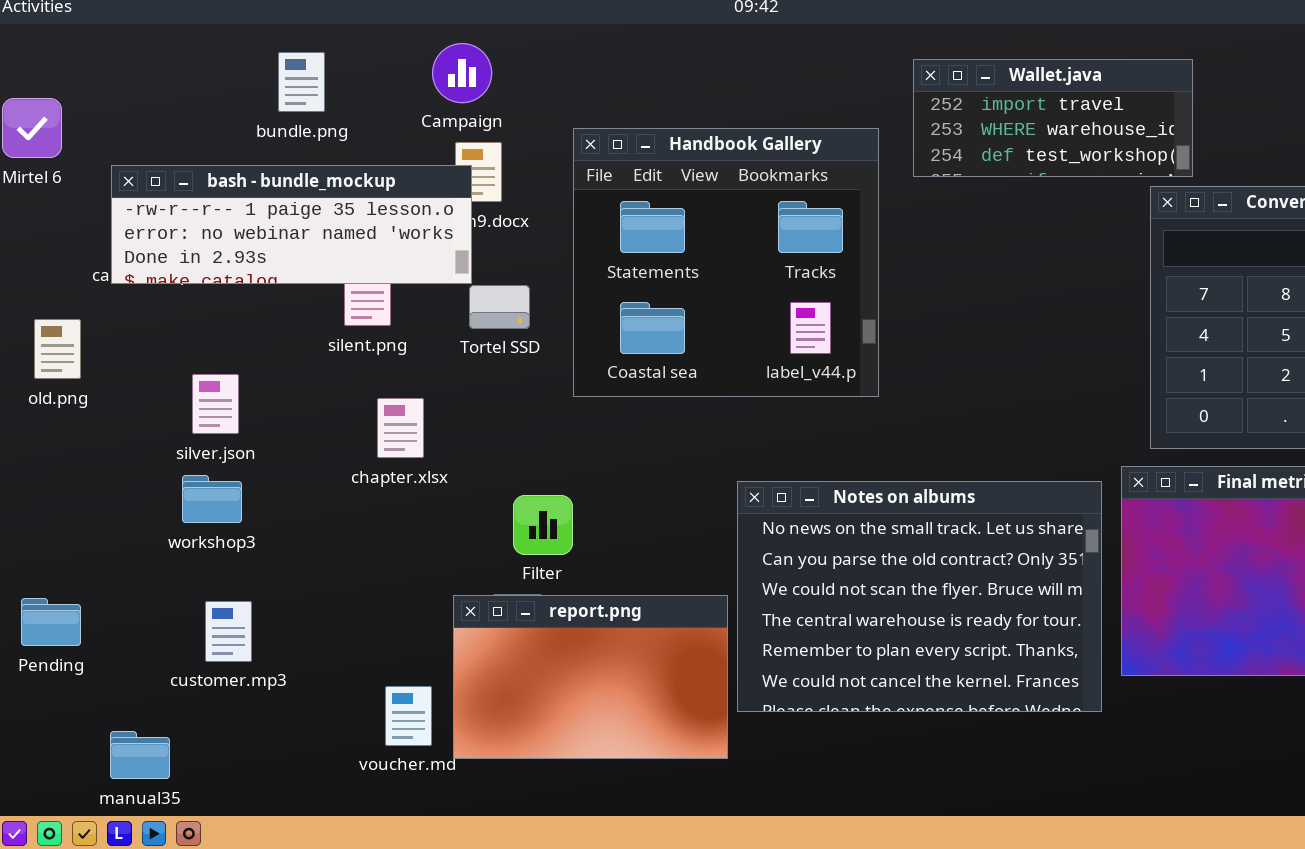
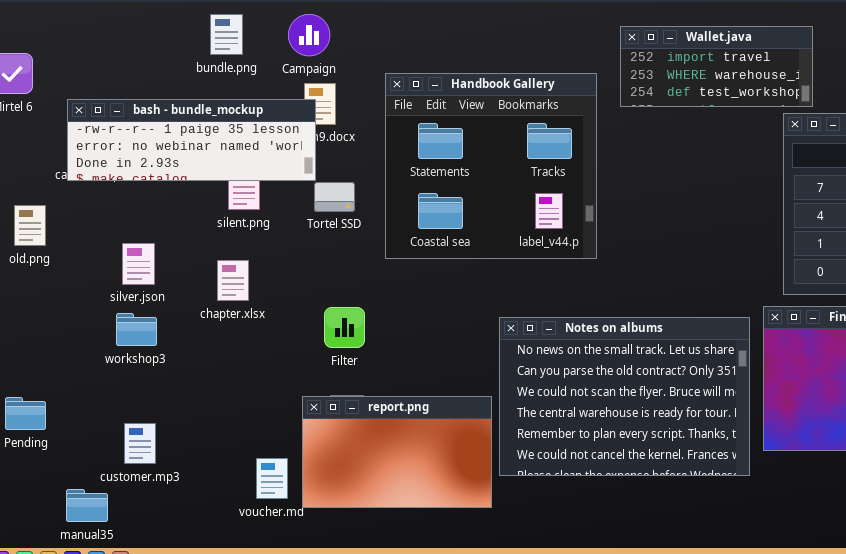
bundle.png: [278,52,325,112] -> [210,14,243,55], moved
chapter.xlsx: [377,398,424,458] -> [217,260,249,301], moved
Filter: [513,495,573,555] -> [324,307,365,348], moved
customer.mp3: [205,601,252,662] -> [124,423,156,464], moved

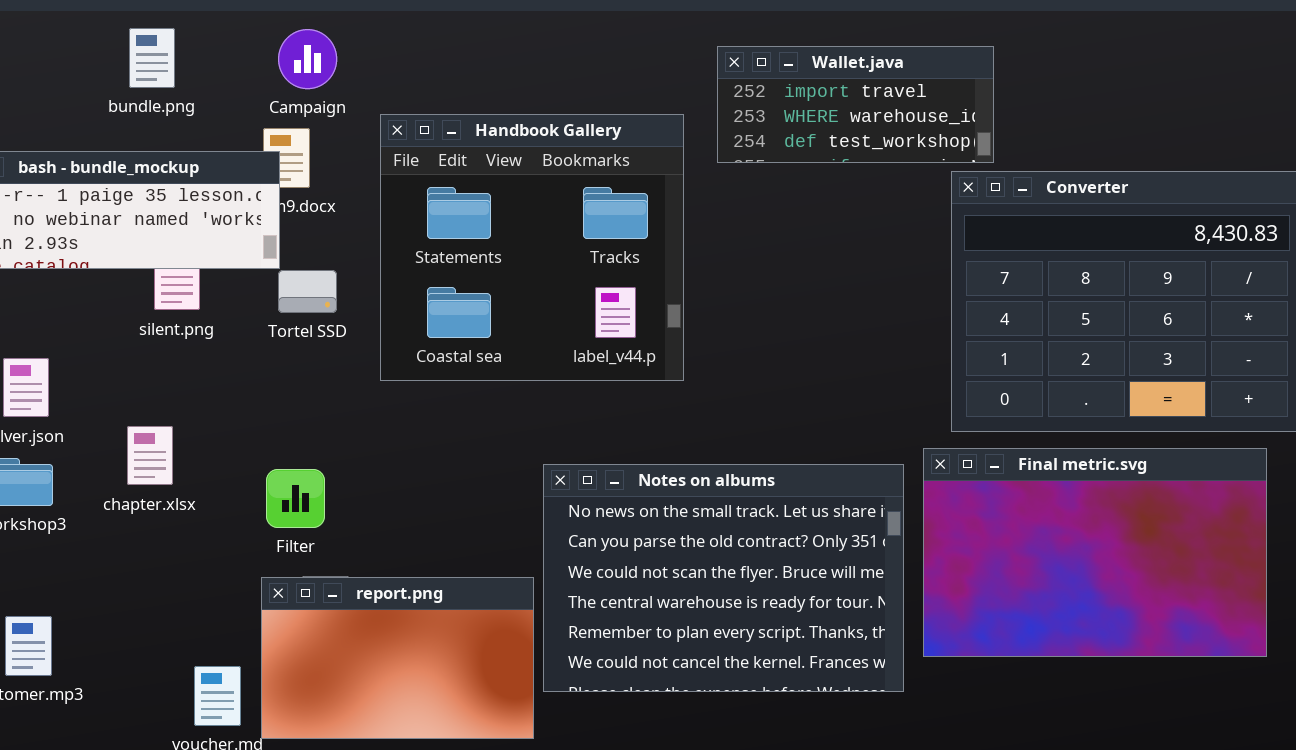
Campaign: [288,14,330,56] -> [278,29,337,89], moved
chapter.xlsx: [217,260,249,301] -> [127,426,173,485], moved
Filter: [324,307,365,348] -> [266,469,325,528], moved

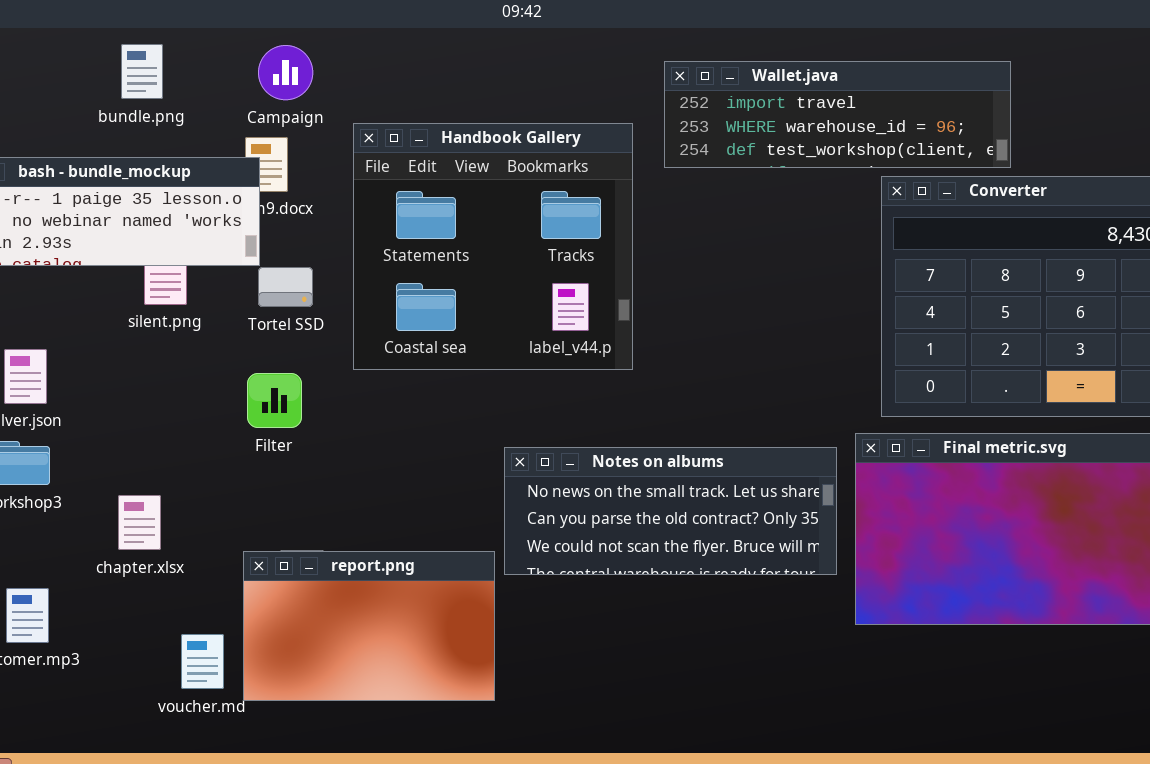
Wallet.java: [717,46,994,163] -> [664,61,1011,168], resized
chapter.xlsx: [127,426,173,485] -> [118,495,161,550], moved
Notes on albums: [543,464,904,692] -> [504,447,837,575], resized
Filter: [266,469,325,528] -> [247,373,302,428], moved

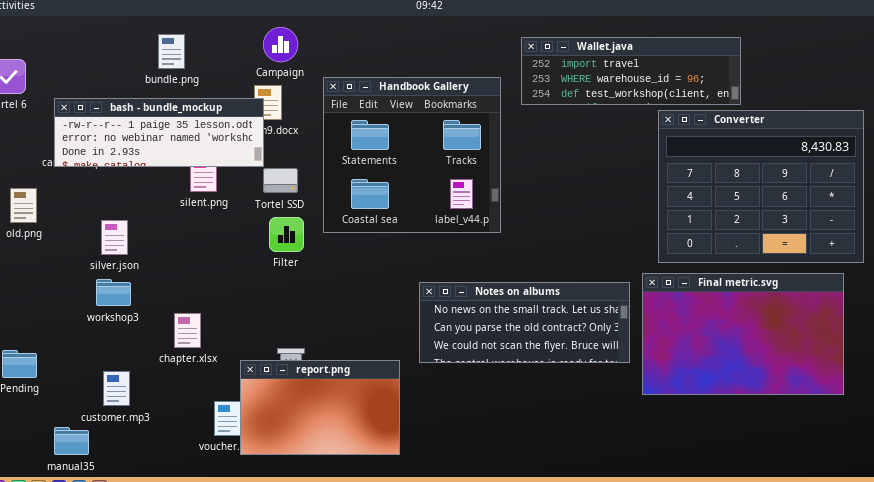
bundle.png: [121,44,163,99] -> [158,34,185,69], moved
Filter: [247,373,302,428] -> [269,217,304,252], moved
report.png: [243,551,495,701] -> [240,360,400,455], moved

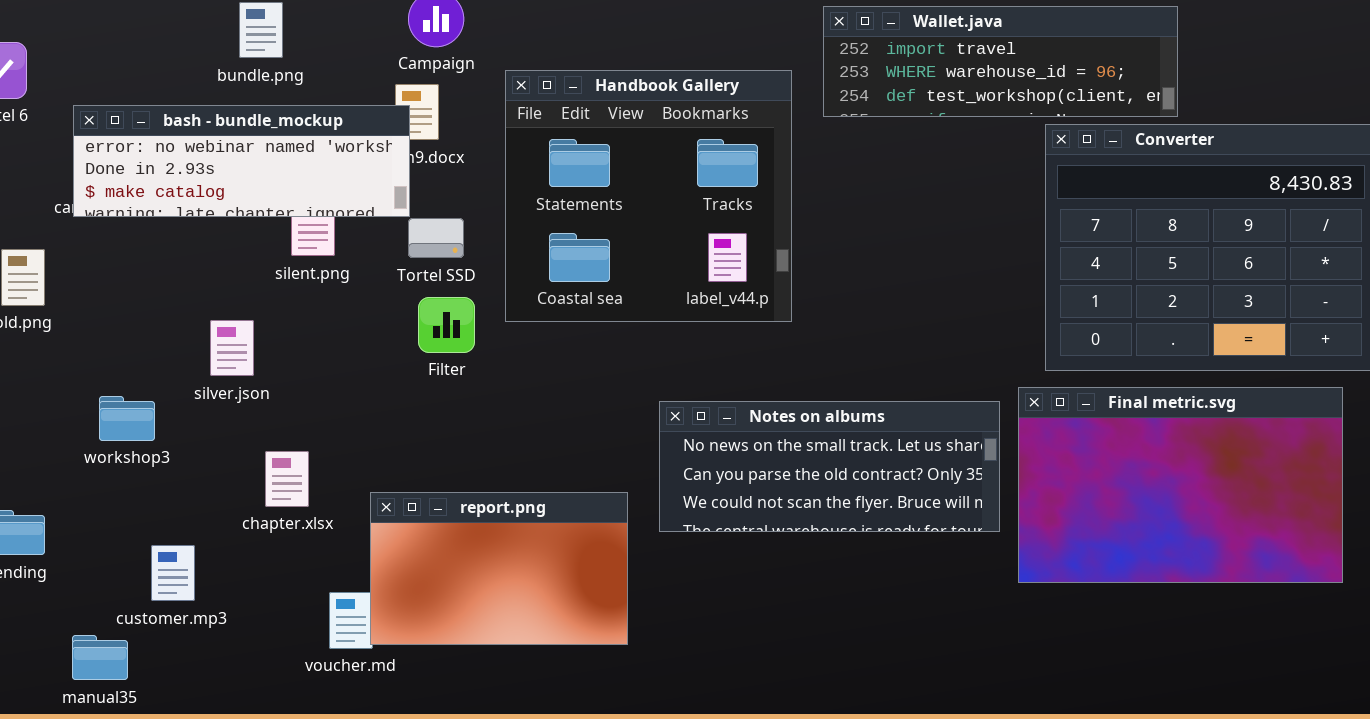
bash - bundle_mockup: [54,98,264,167] -> [73,105,410,217], scrolled down 1 row
silver.json: [101,220,128,255] -> [210,320,254,376], moved
workshop3: [96,279,131,306] -> [99,396,155,441], moved
report.png: [240,360,400,455] -> [370,492,628,645], moved

